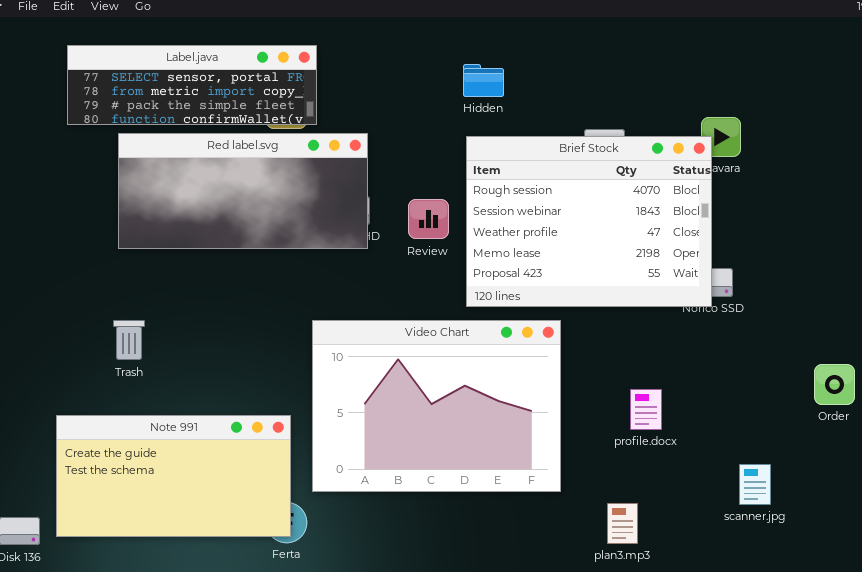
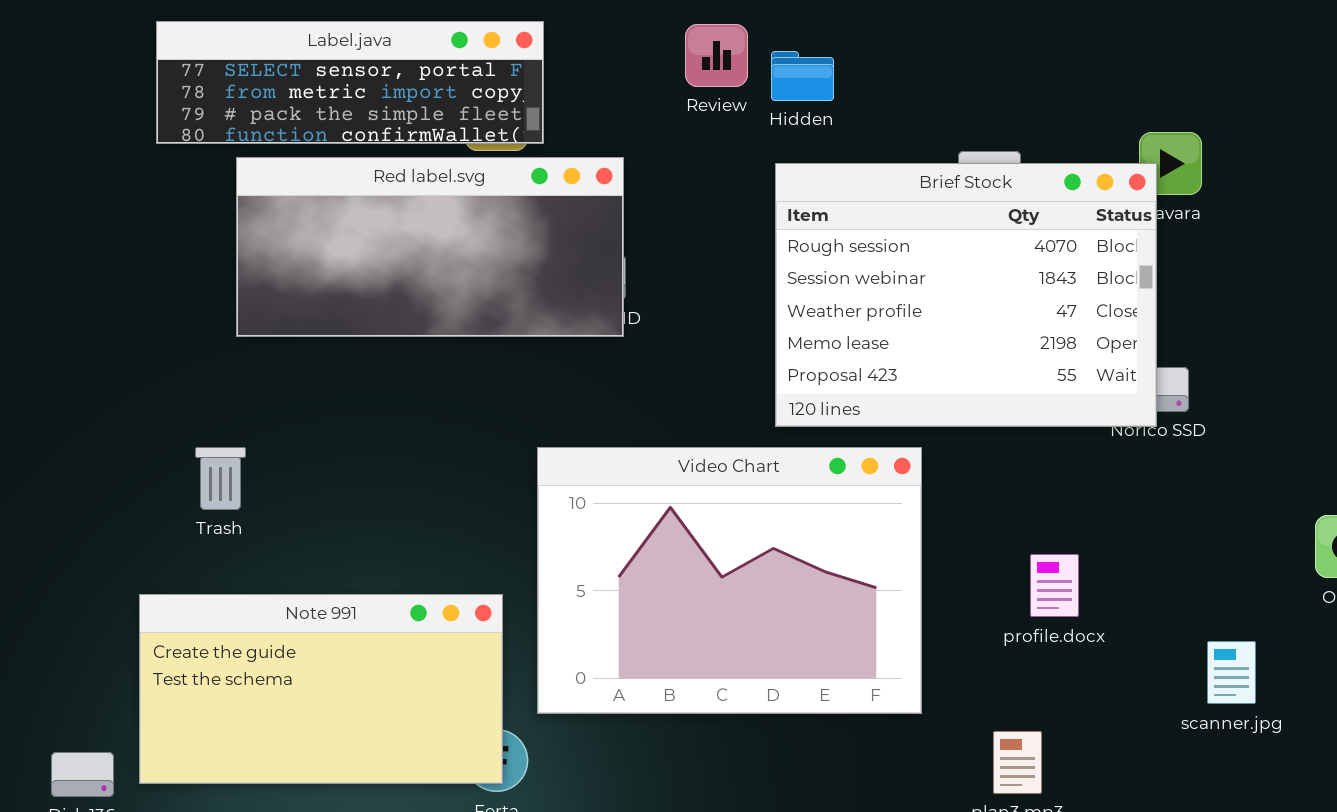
Review: [408,199,449,239] -> [685,24,748,87], moved
Trash: [113,320,145,360] -> [195,447,246,510], moved
scanner.jpg: [739,464,771,505] -> [1207,641,1256,704], moved

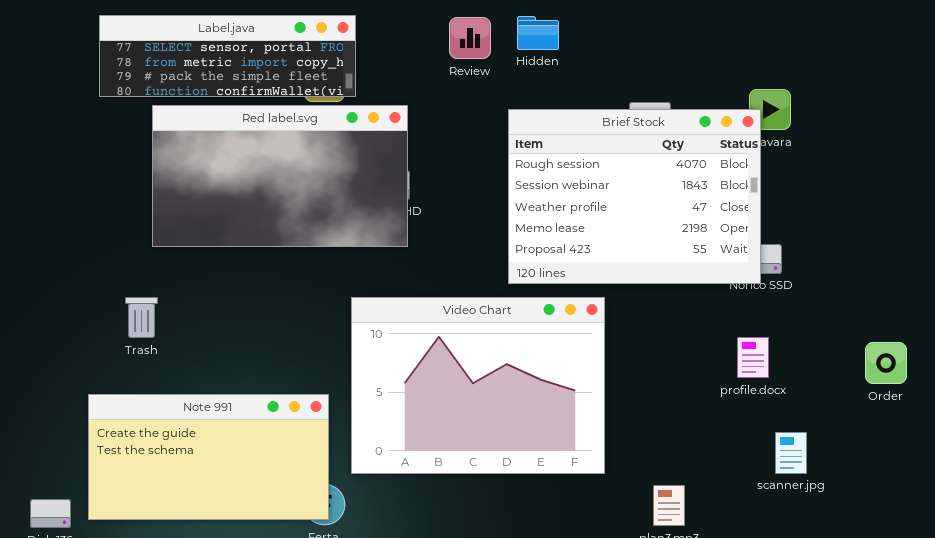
Hidden: [771,51,834,101] -> [517,16,559,50], moved
Red label.svg: [236,157,624,337] -> [152,105,408,247], resized
profile.docx: [1030,554,1079,617] -> [737,337,769,378], moved
scanner.jpg: [1207,641,1256,704] -> [775,432,807,474], moved

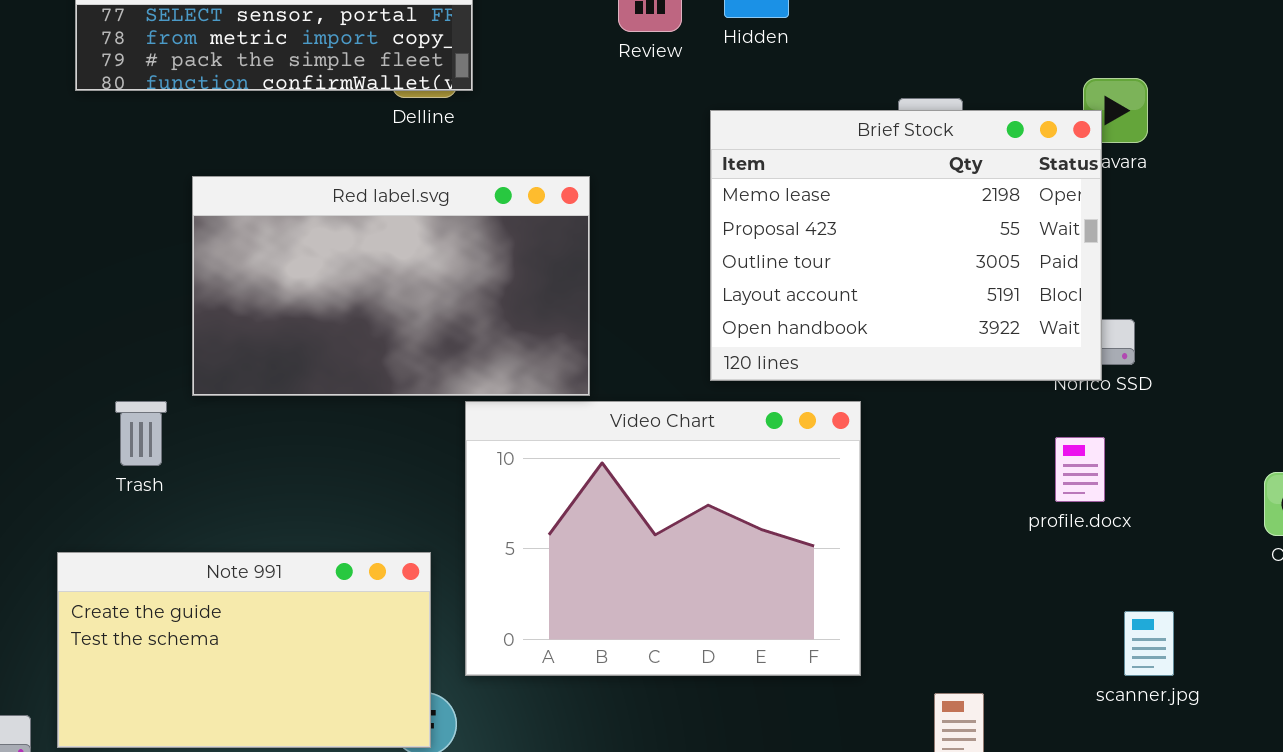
Red label.svg: [152,105,408,247] -> [192,176,590,396], moved
Brief Stock: [508,109,761,284] -> [710,110,1102,381], scrolled down 3 rows
profile.docx: [737,337,769,378] -> [1055,437,1105,502], moved

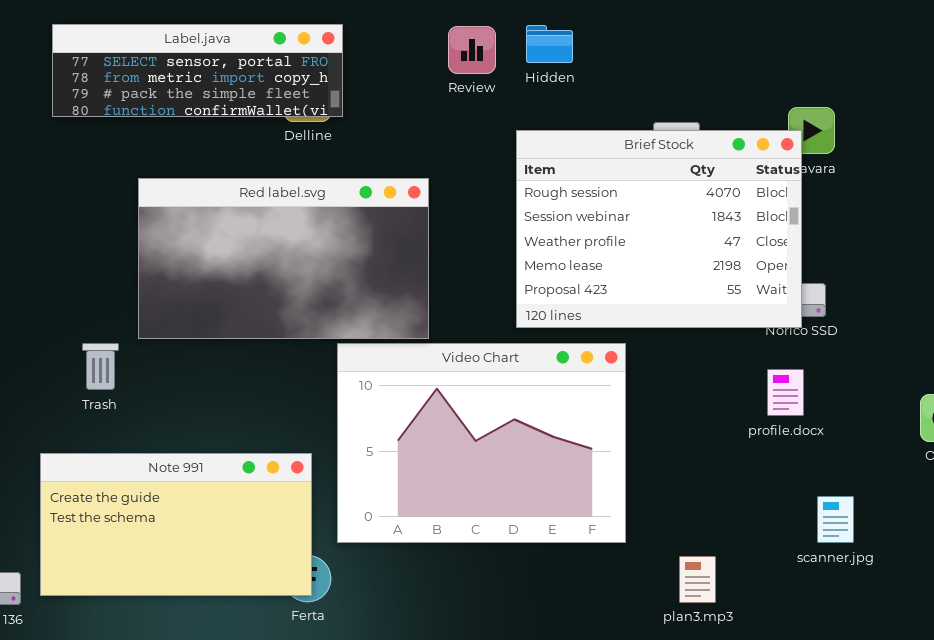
Brief Stock: [710,110,1102,381] -> [516,130,802,328], scrolled up 3 rows

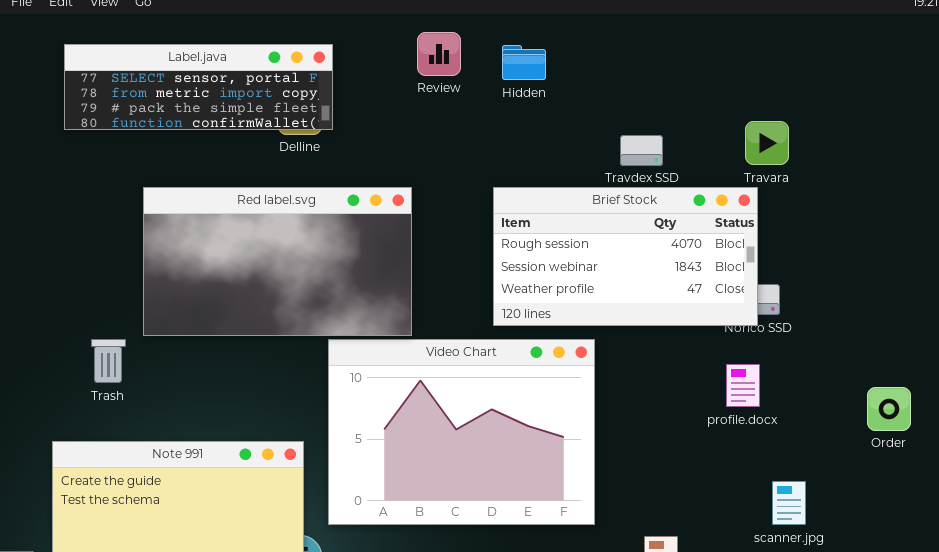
Review: [448,26,496,74] -> [417,32,461,76], moved
Brief Stock: [516,130,802,328] -> [493,187,758,326], resized

